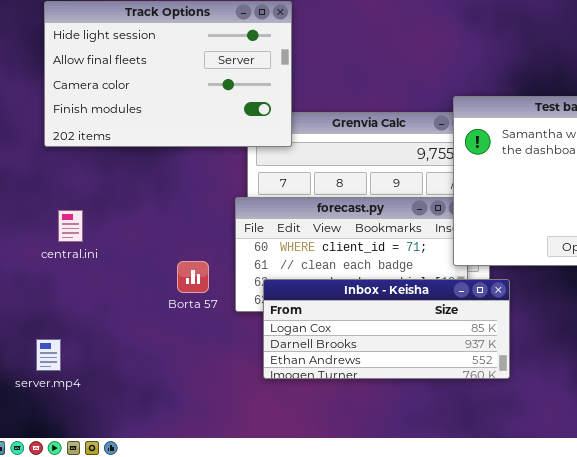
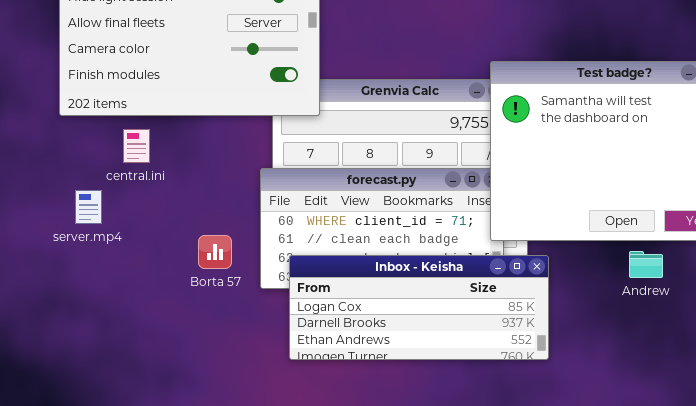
central.ini: [58,210,83,242] -> [123,129,150,163], moved
server.mp4: [36,339,61,371] -> [75,190,102,224], moved

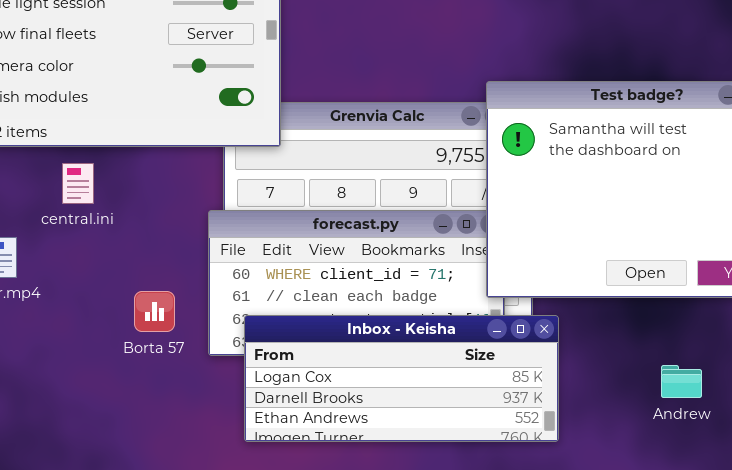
central.ini: [123,129,150,163] -> [62,163,94,204], moved
Andrew: [629,251,663,278] -> [661,365,702,398], moved

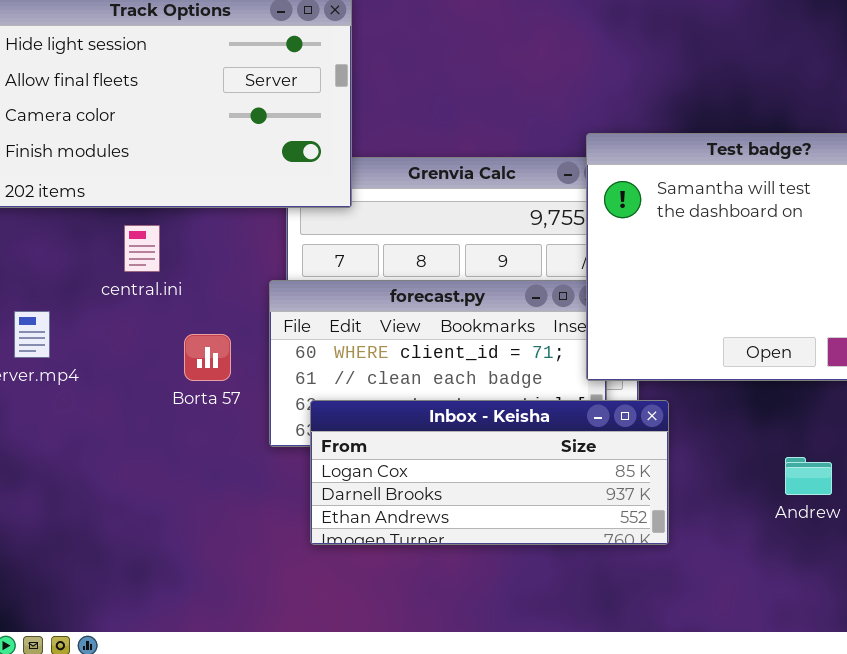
central.ini: [62,163,94,204] -> [124,225,160,272], moved
Borta 57: [134,291,175,332] -> [184,334,231,381], moved

